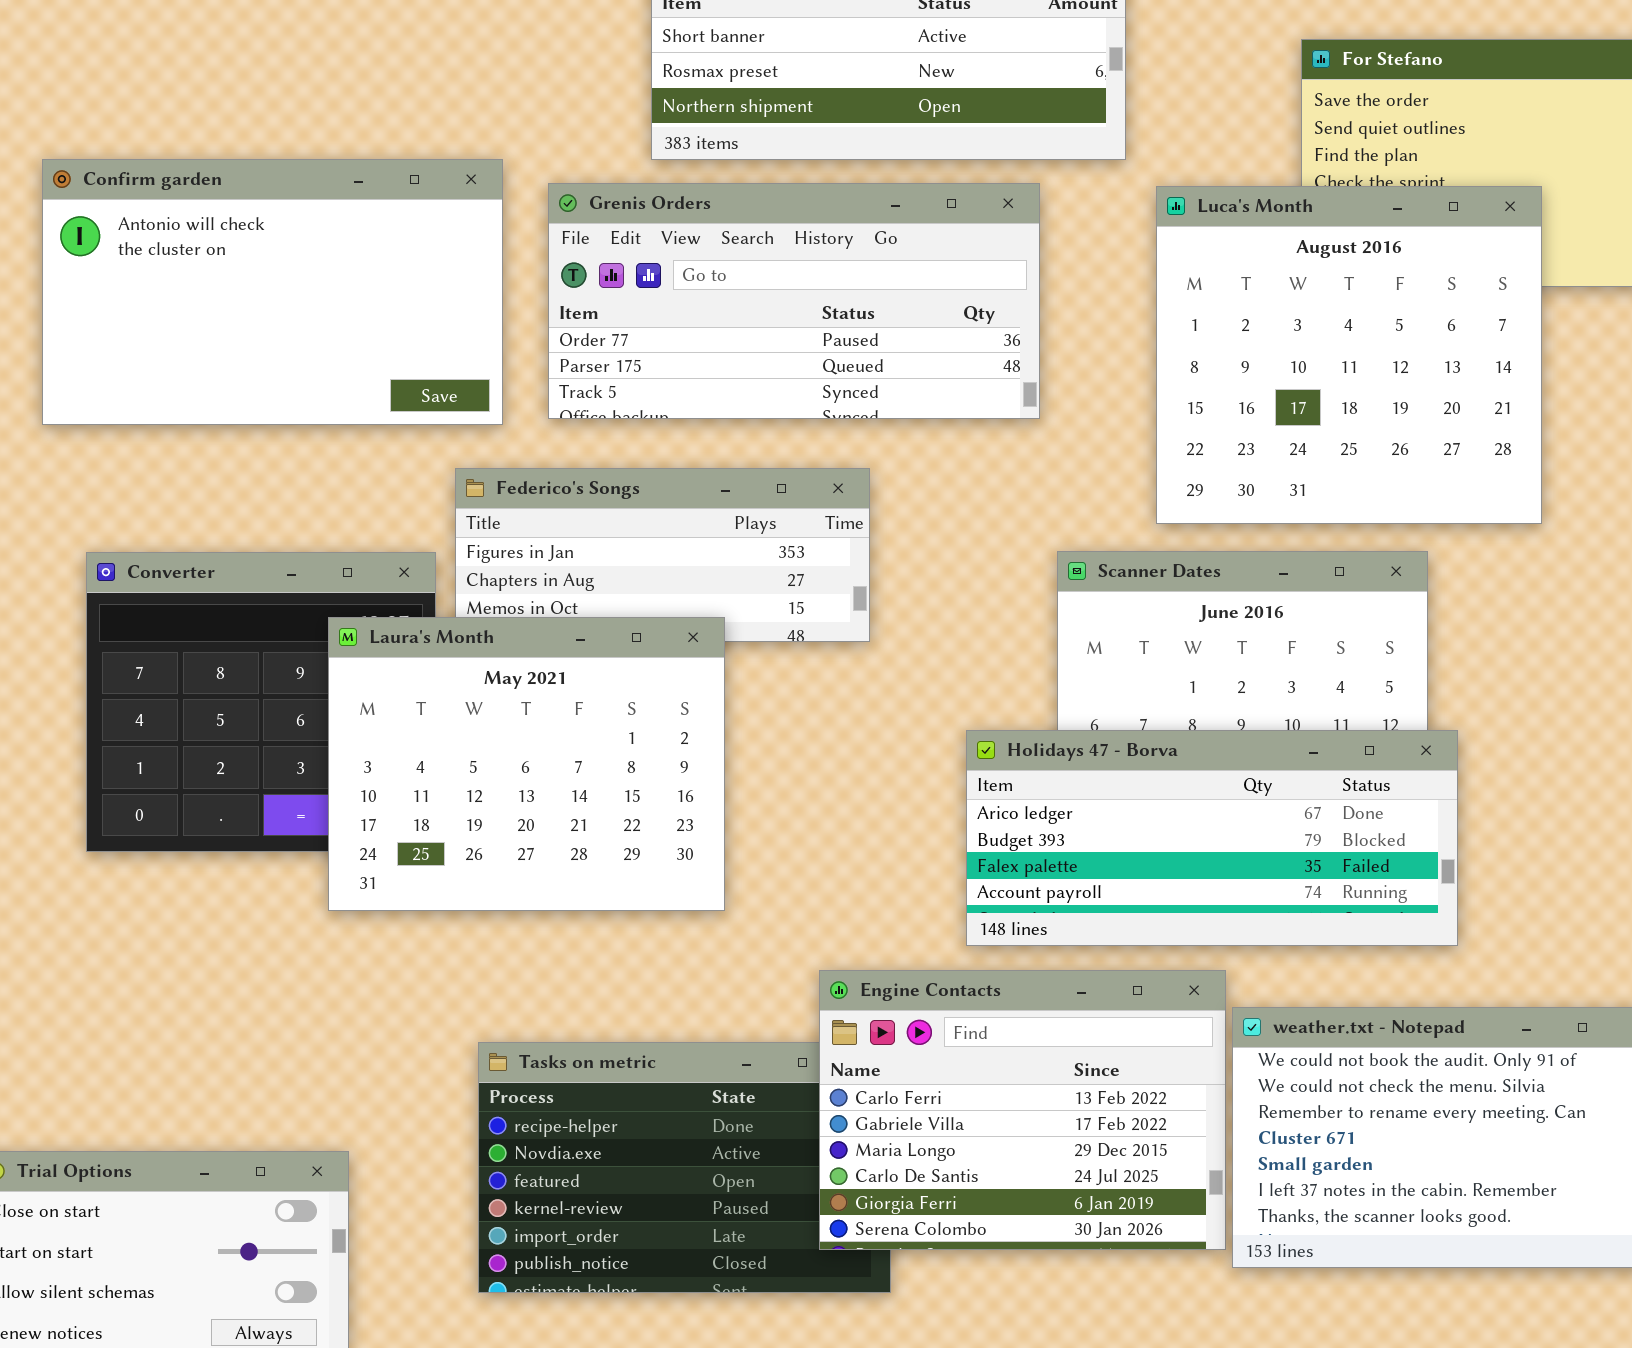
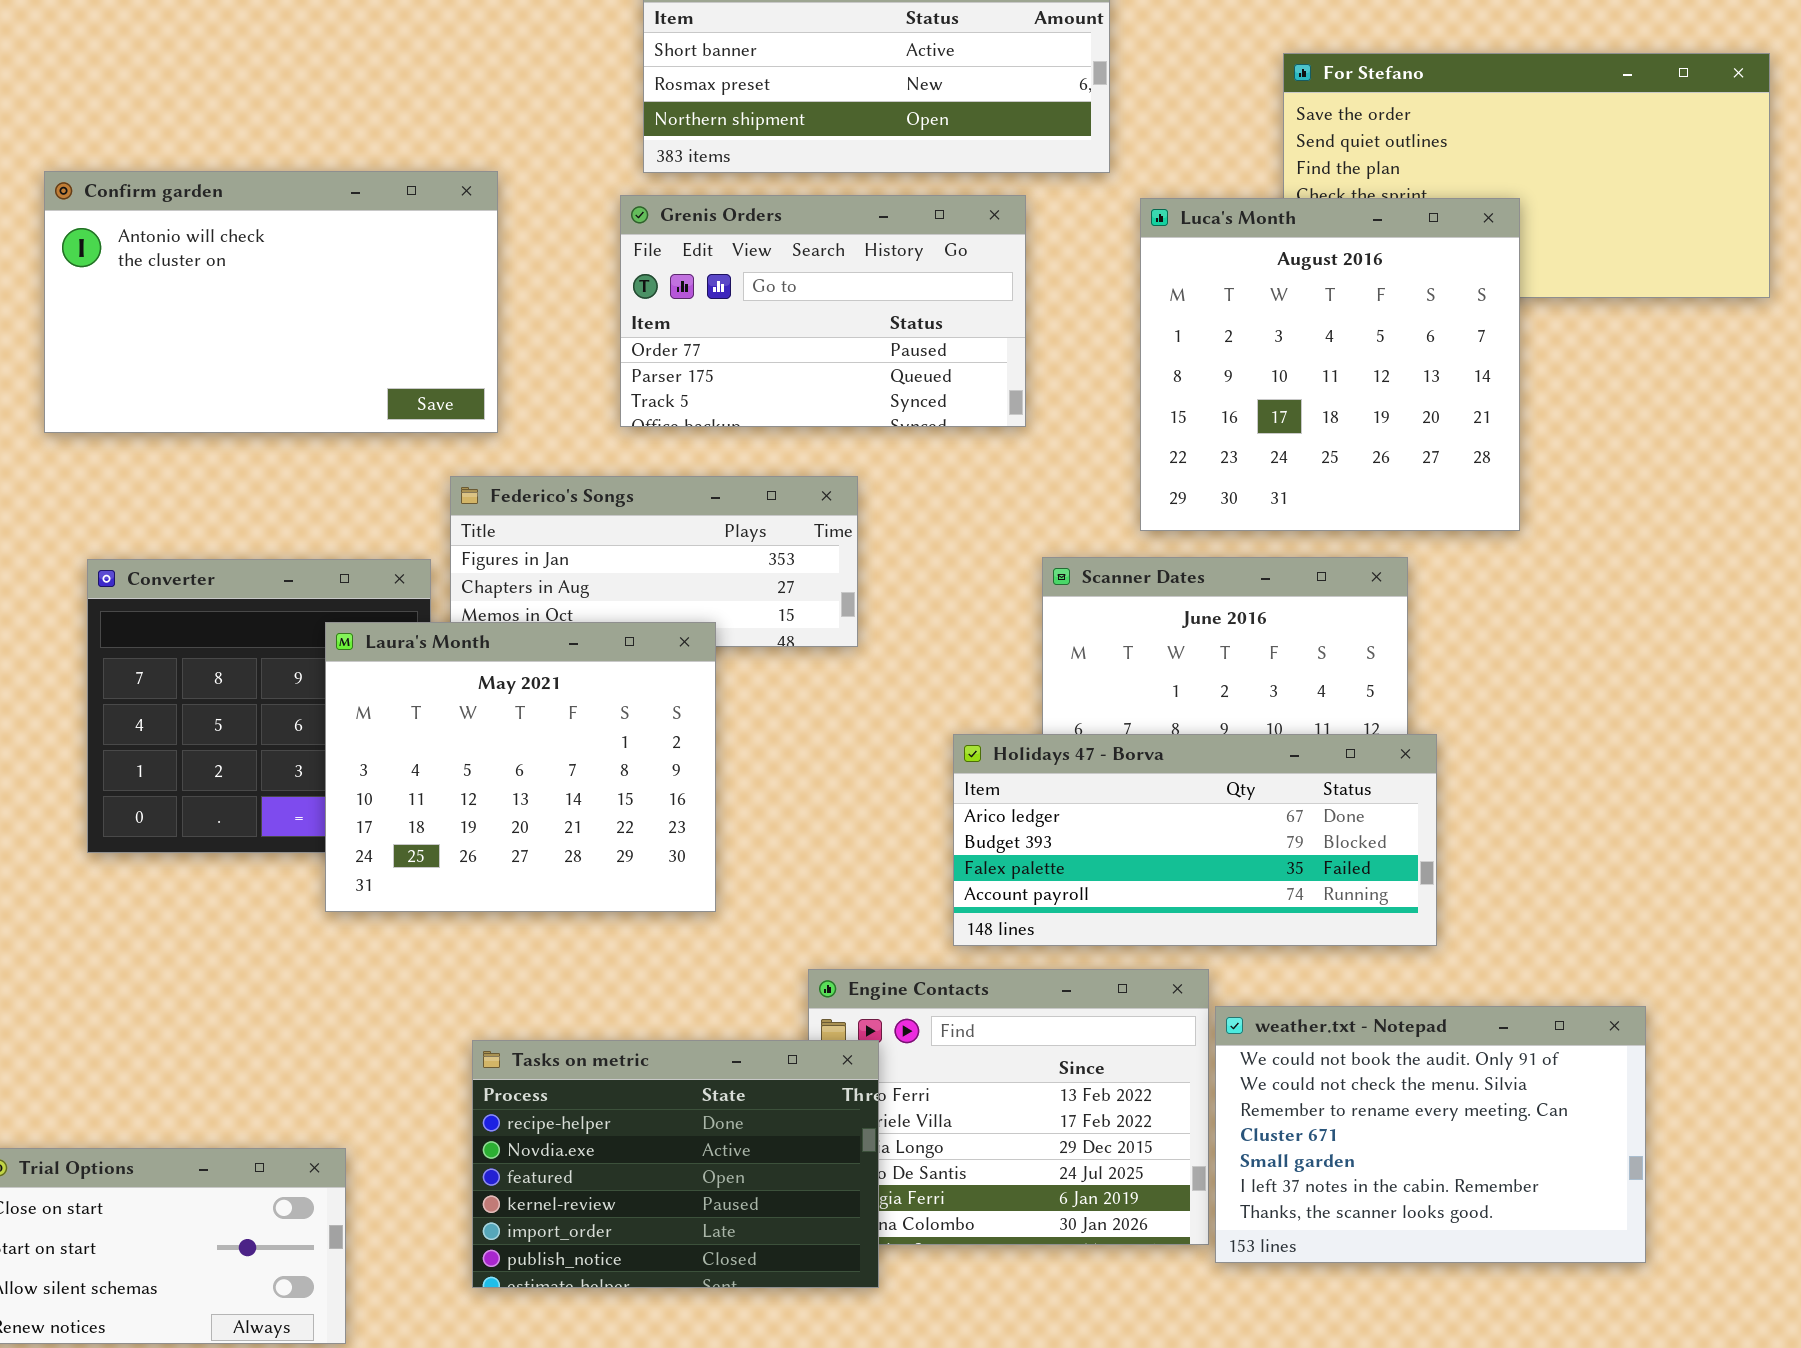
Grenis Orders: [548,183,1040,419] -> [620,195,1026,427], resized
Tasks on metric: [478,1042,891,1293] -> [472,1040,879,1288], raised

